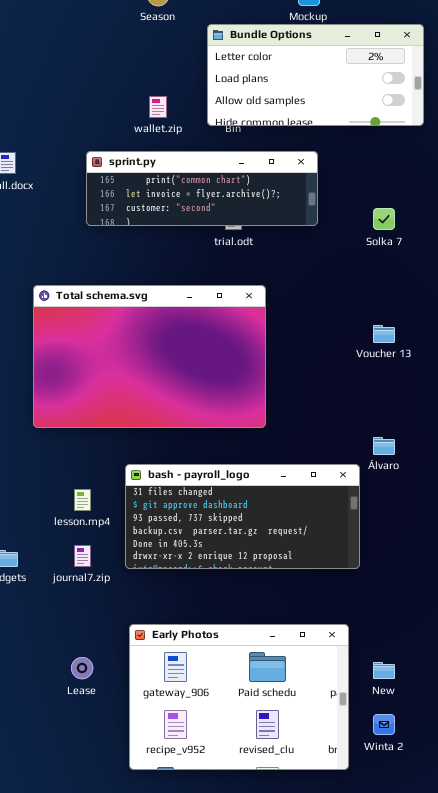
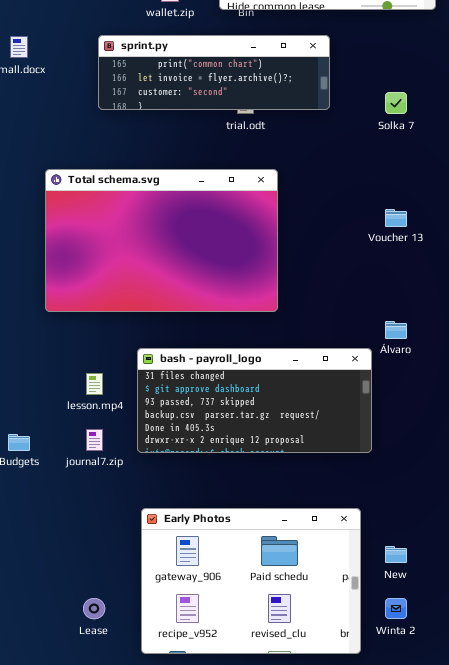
Lease: [71,657,93,679] -> [83,598,105,619], moved

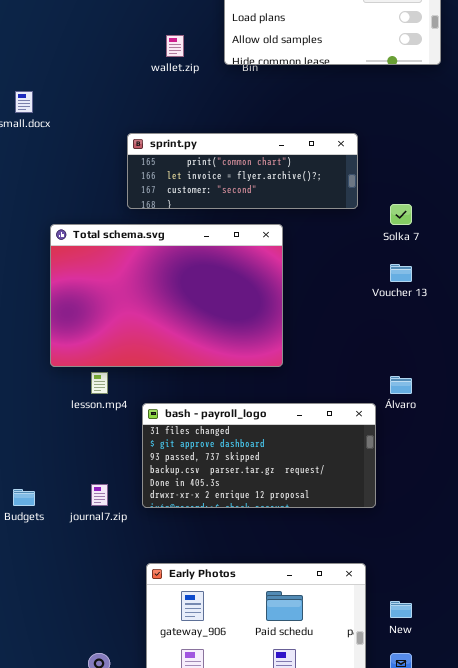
sprint.py: [98,35,330,110] -> [127,133,358,209], moved
Solka 7: [385,92,407,114] -> [390,204,412,225], moved
lesson.mp4: [86,373,103,395] -> [91,372,108,394], moved

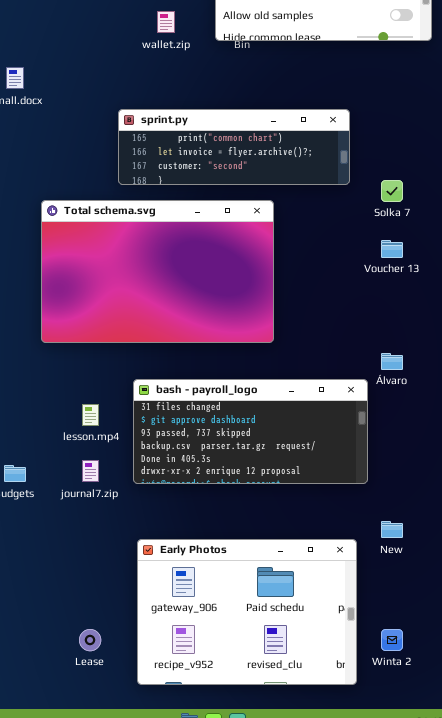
lesson.mp4: [91,372,108,394] -> [82,404,99,426], moved
New: [390,601,412,618] -> [381,521,403,538], moved

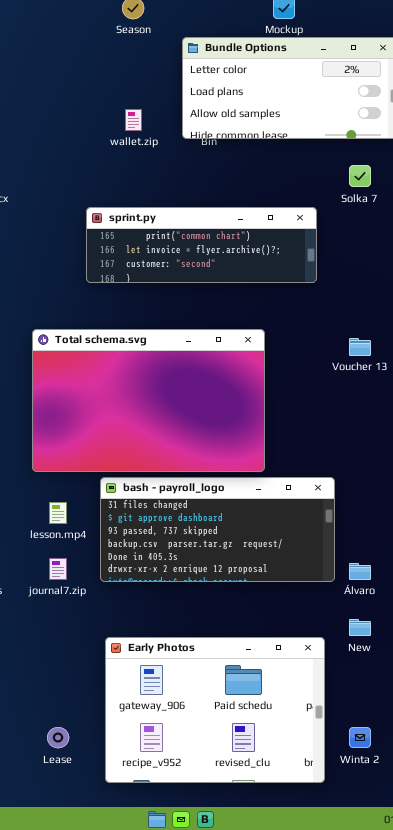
Solka 7: [381,180,403,202] -> [349,165,371,187], moved
Total schema.svg: [41,200,274,343] -> [32,329,265,472], moved
Álvaro: [381,353,403,370] -> [349,563,371,580], moved

